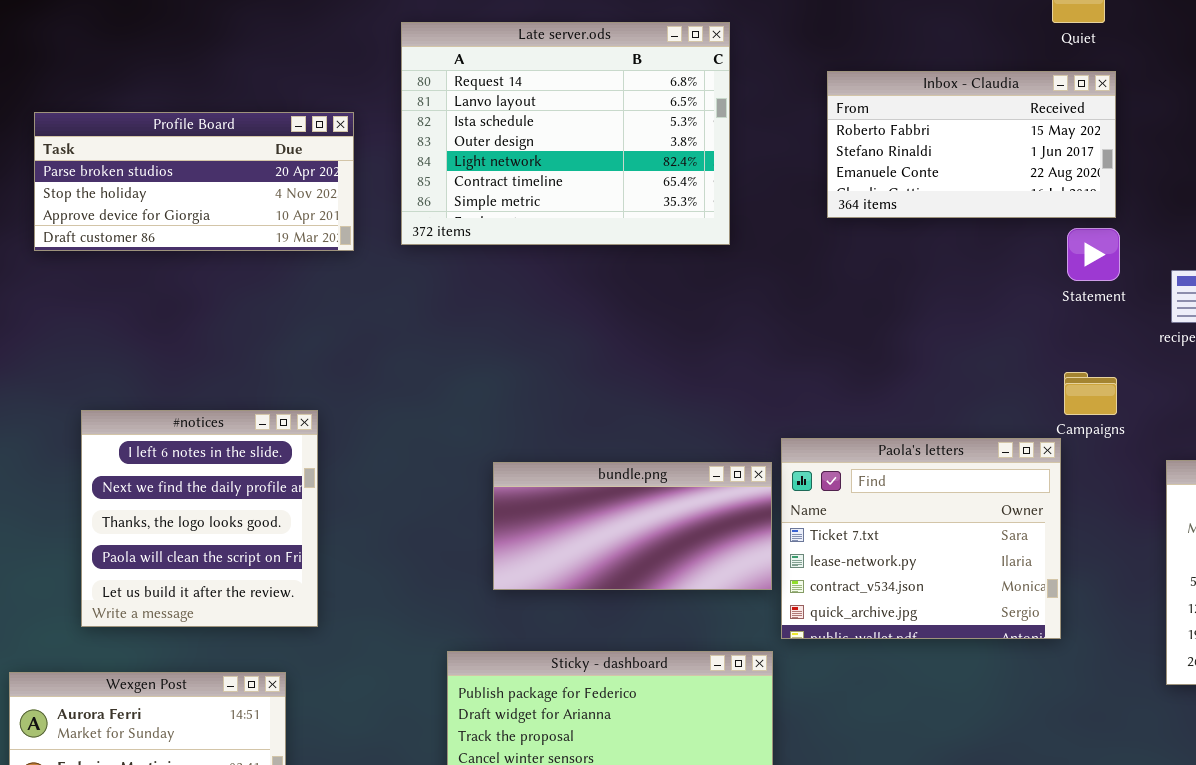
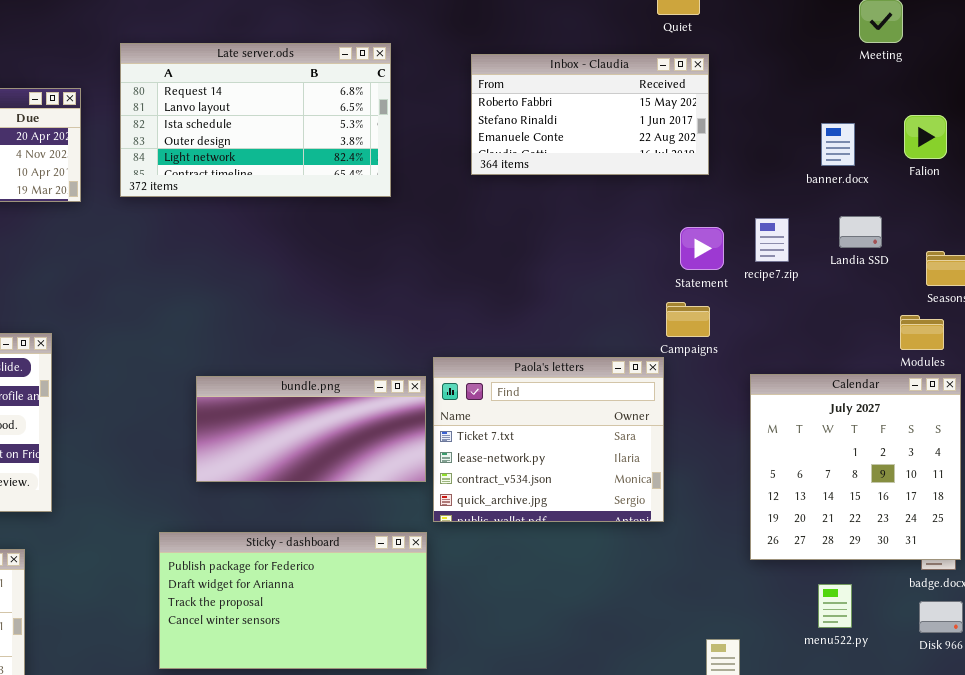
Late server.ods: [401,22,730,245] -> [120,43,391,197], resized
Statement: [1067,228,1120,281] -> [680,227,724,270], moved

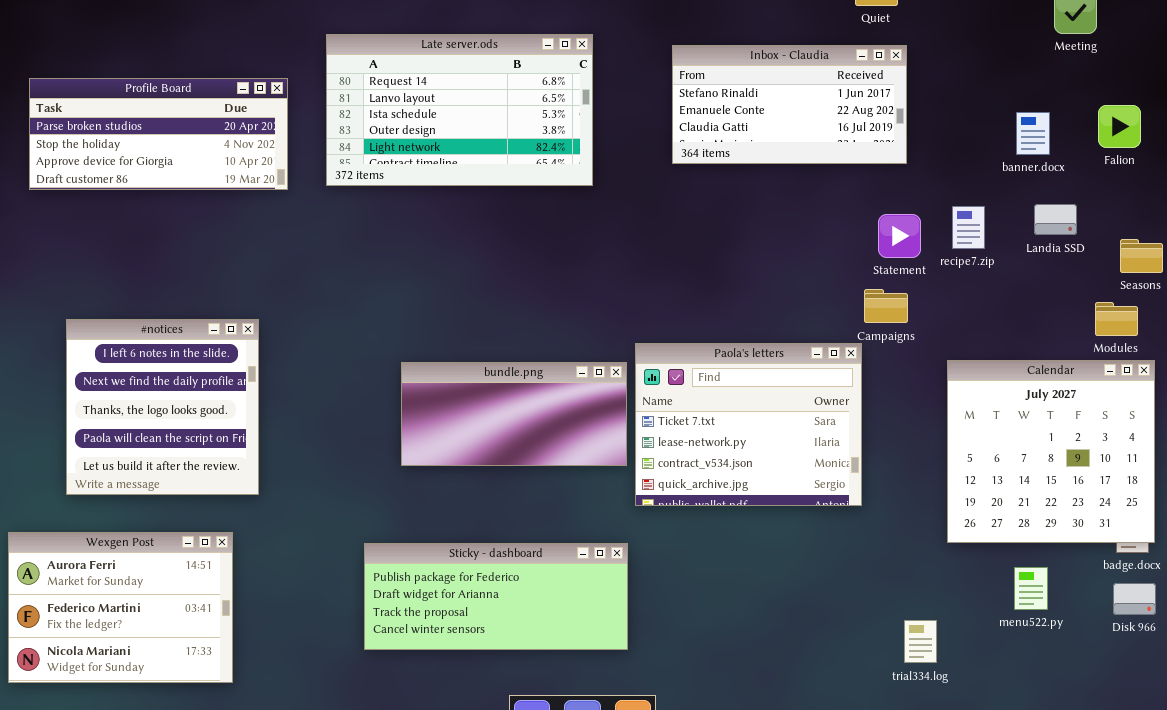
Inbox - Claudia: [471,54,709,175] -> [672,45,907,164], scrolled down 1 row
Sticky - dashboard: [159,532,427,669] -> [364,543,628,650], resized

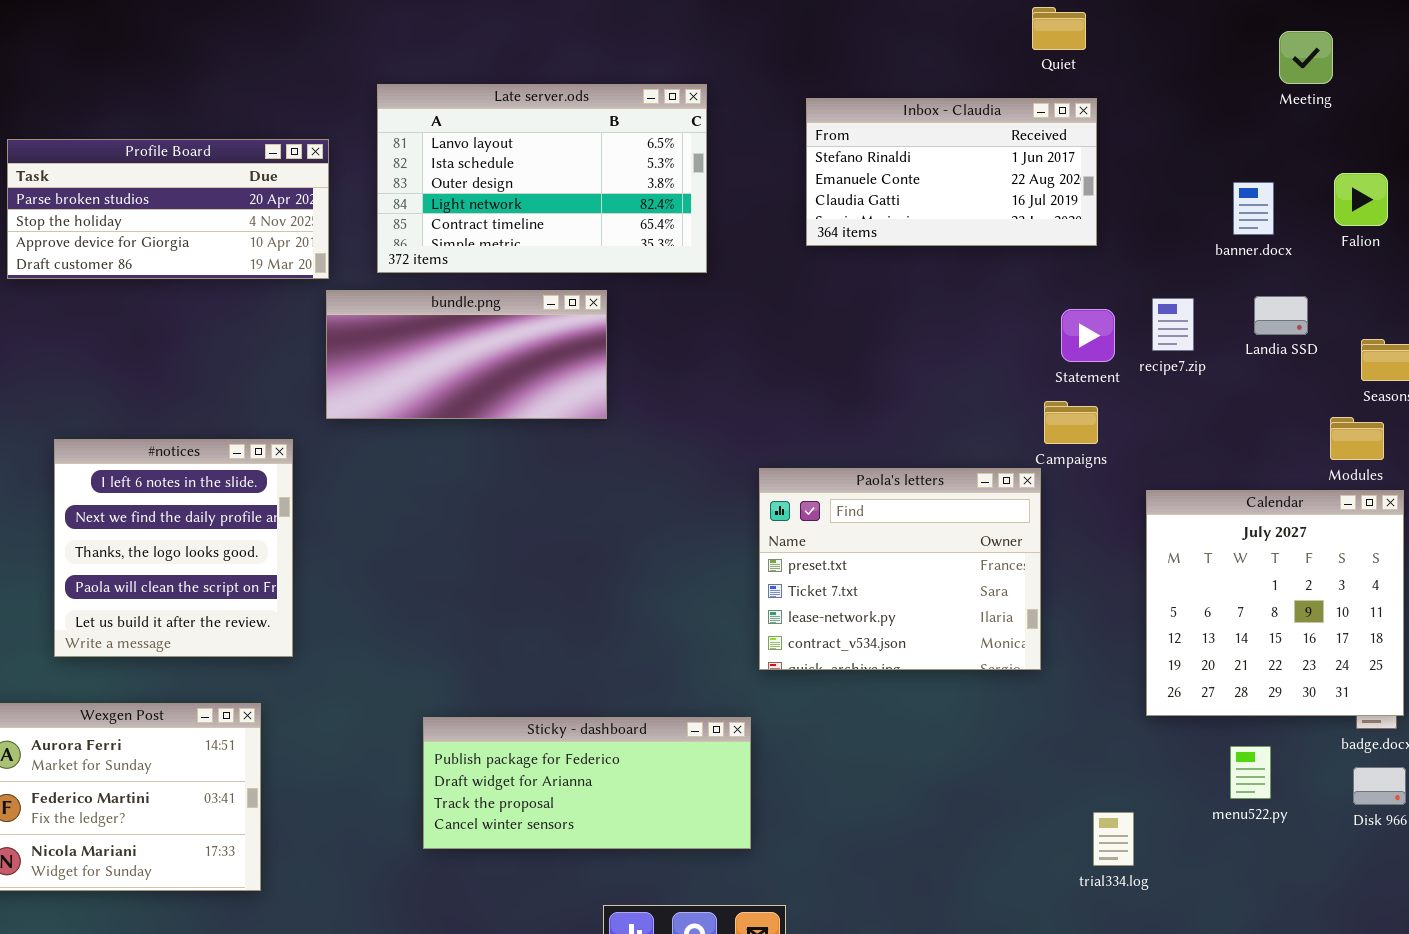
Late server.ods: [326,34,593,186] -> [377,84,707,273], scrolled down 1 row
Paola's letters: [635,343,862,506] -> [759,468,1041,670], scrolled up 1 row
bundle.png: [401,362,627,466] -> [326,290,607,419], moved

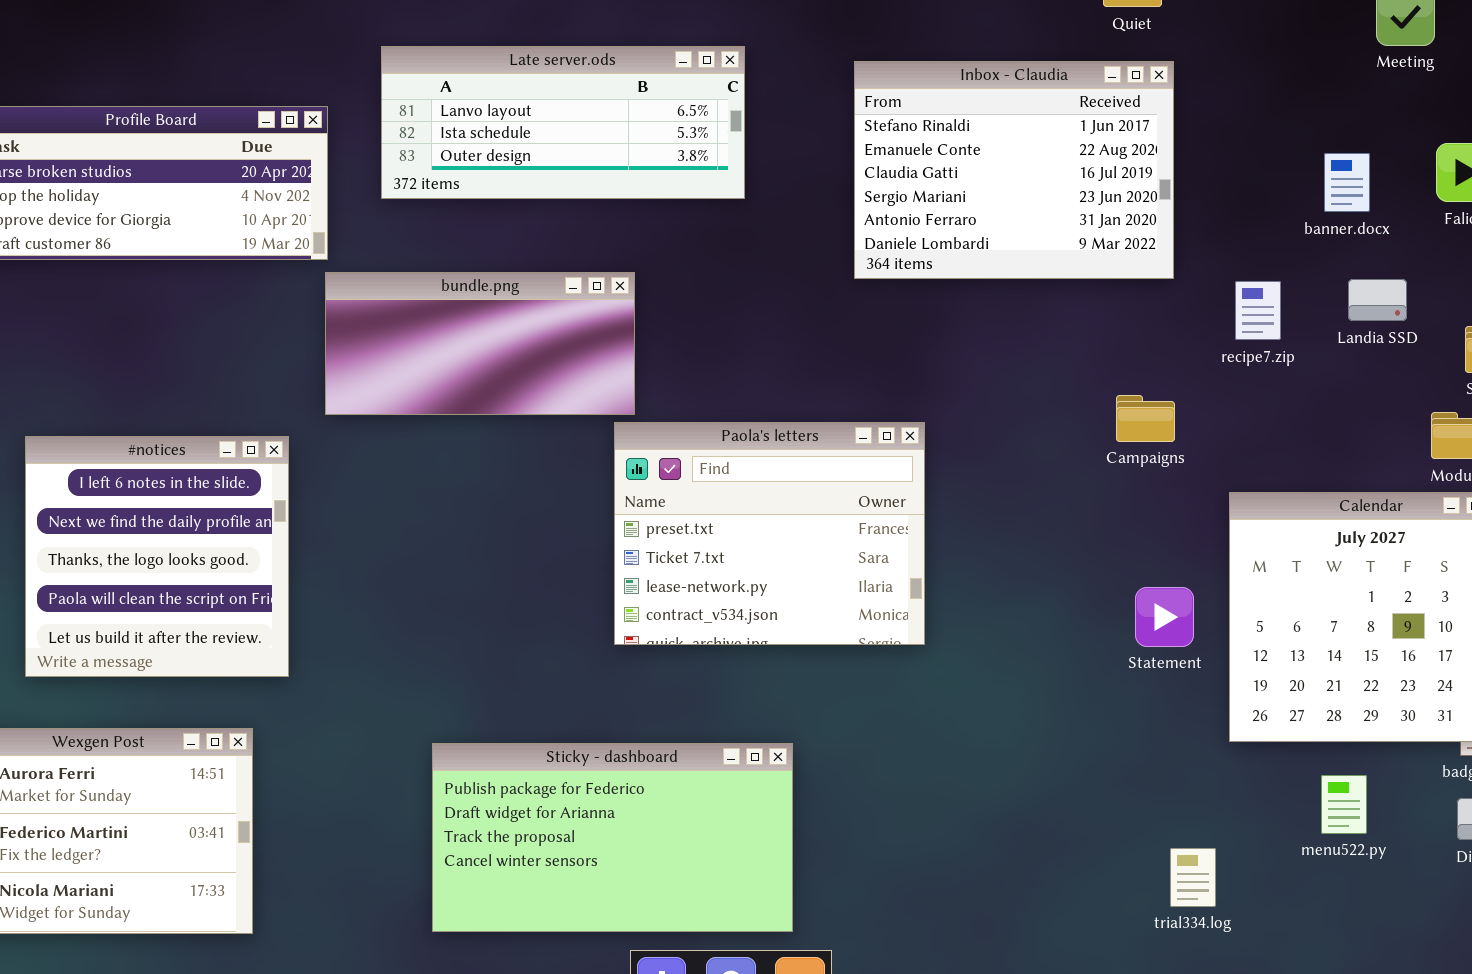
Late server.ods: [377,84,707,273] -> [381,46,745,199], resized
Inbox - Claudia: [806,98,1097,246] -> [854,61,1174,279], resized
Statement: [1061,309,1115,362] -> [1135,587,1194,647], moved
Paola's letters: [759,468,1041,670] -> [614,422,925,645], moved
Sticky - dashboard: [423,717,751,849] -> [432,743,793,932], resized

